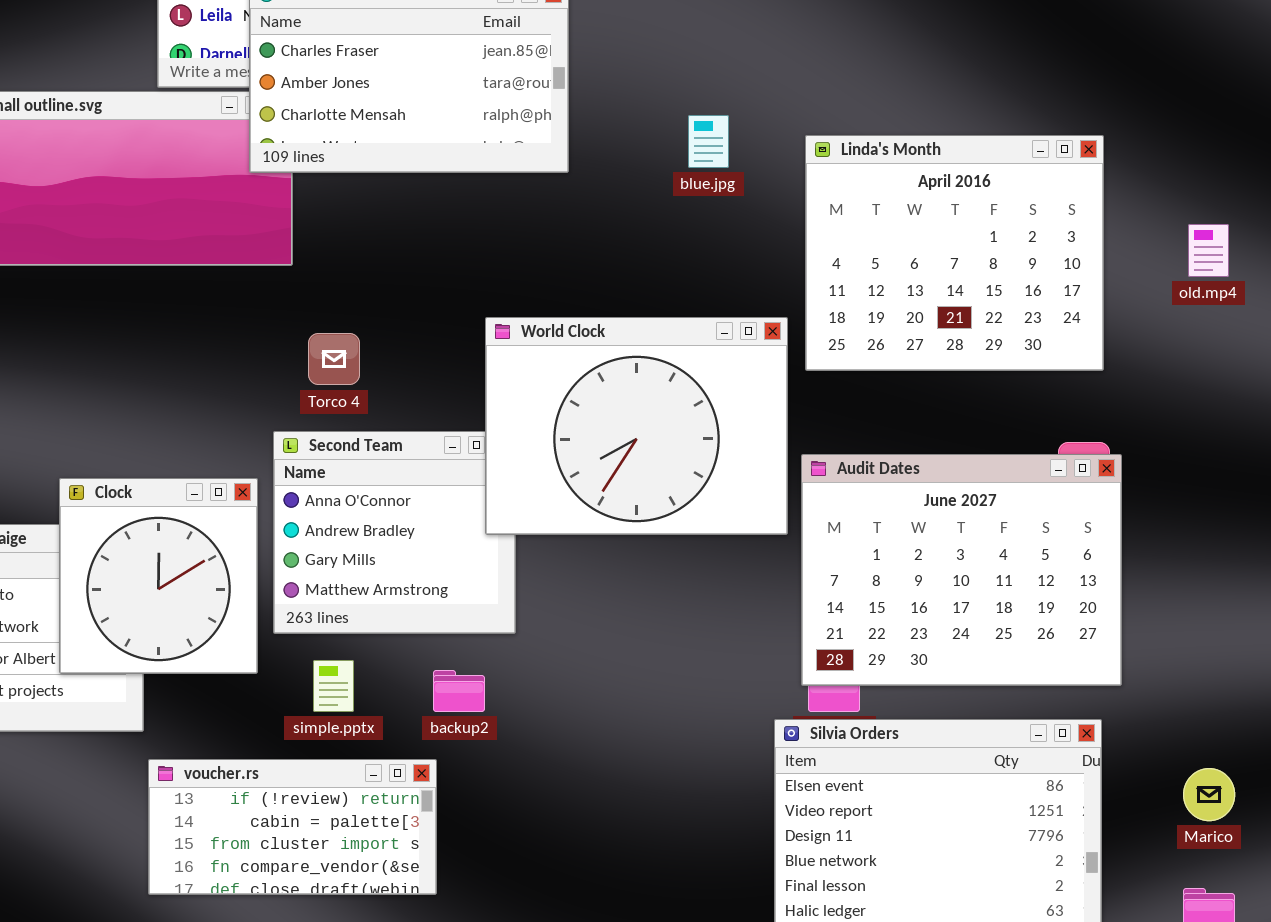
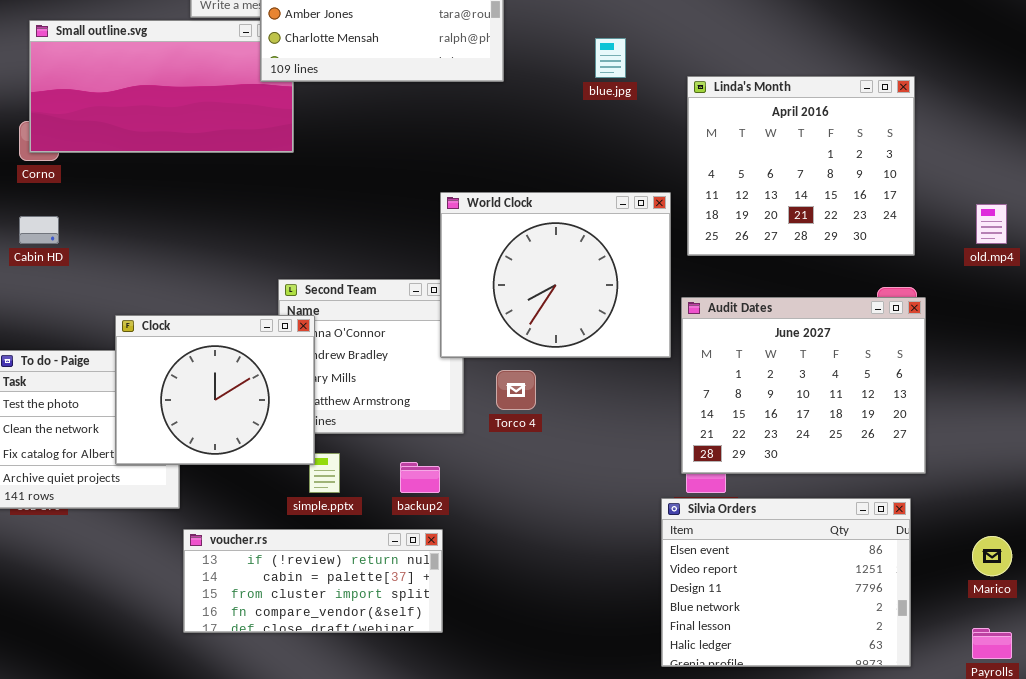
Linda's Month: [805,135,1104,371] -> [687,76,915,256], moved
old.mp4: [1188,224,1229,277] -> [976,204,1007,244], moved
Torco 4: [308,333,360,385] -> [496,370,536,410], moved
Clock: [59,478,258,674] -> [115,315,315,465], resized
voucher.rs: [148,759,437,895] -> [183,529,443,633], resized

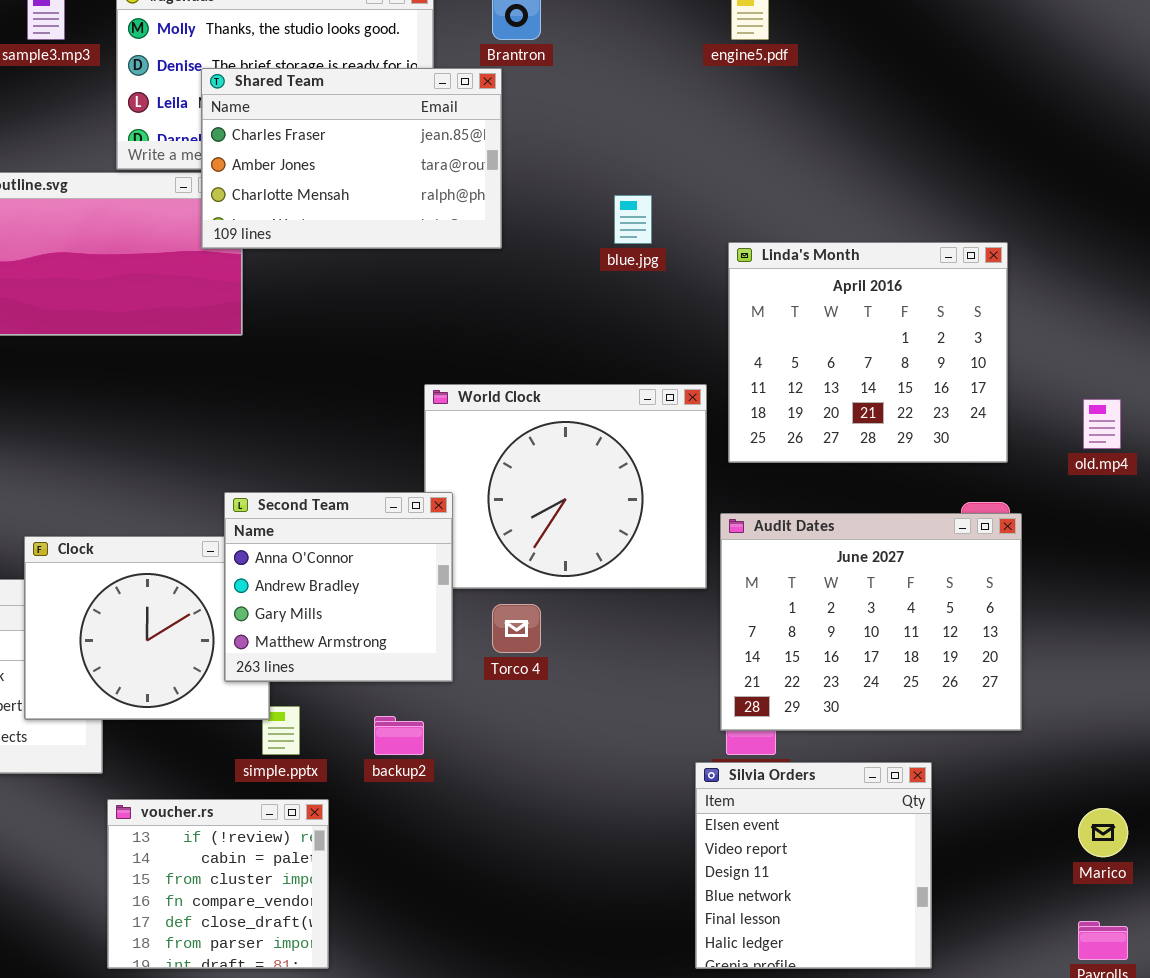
Second Team: [278,279,464,434] -> [224,492,453,682], raised
Silvia Orders: [661,498,911,667] -> [695,762,932,969], resized
voucher.rs: [183,529,443,633] -> [107,799,329,969], resized

